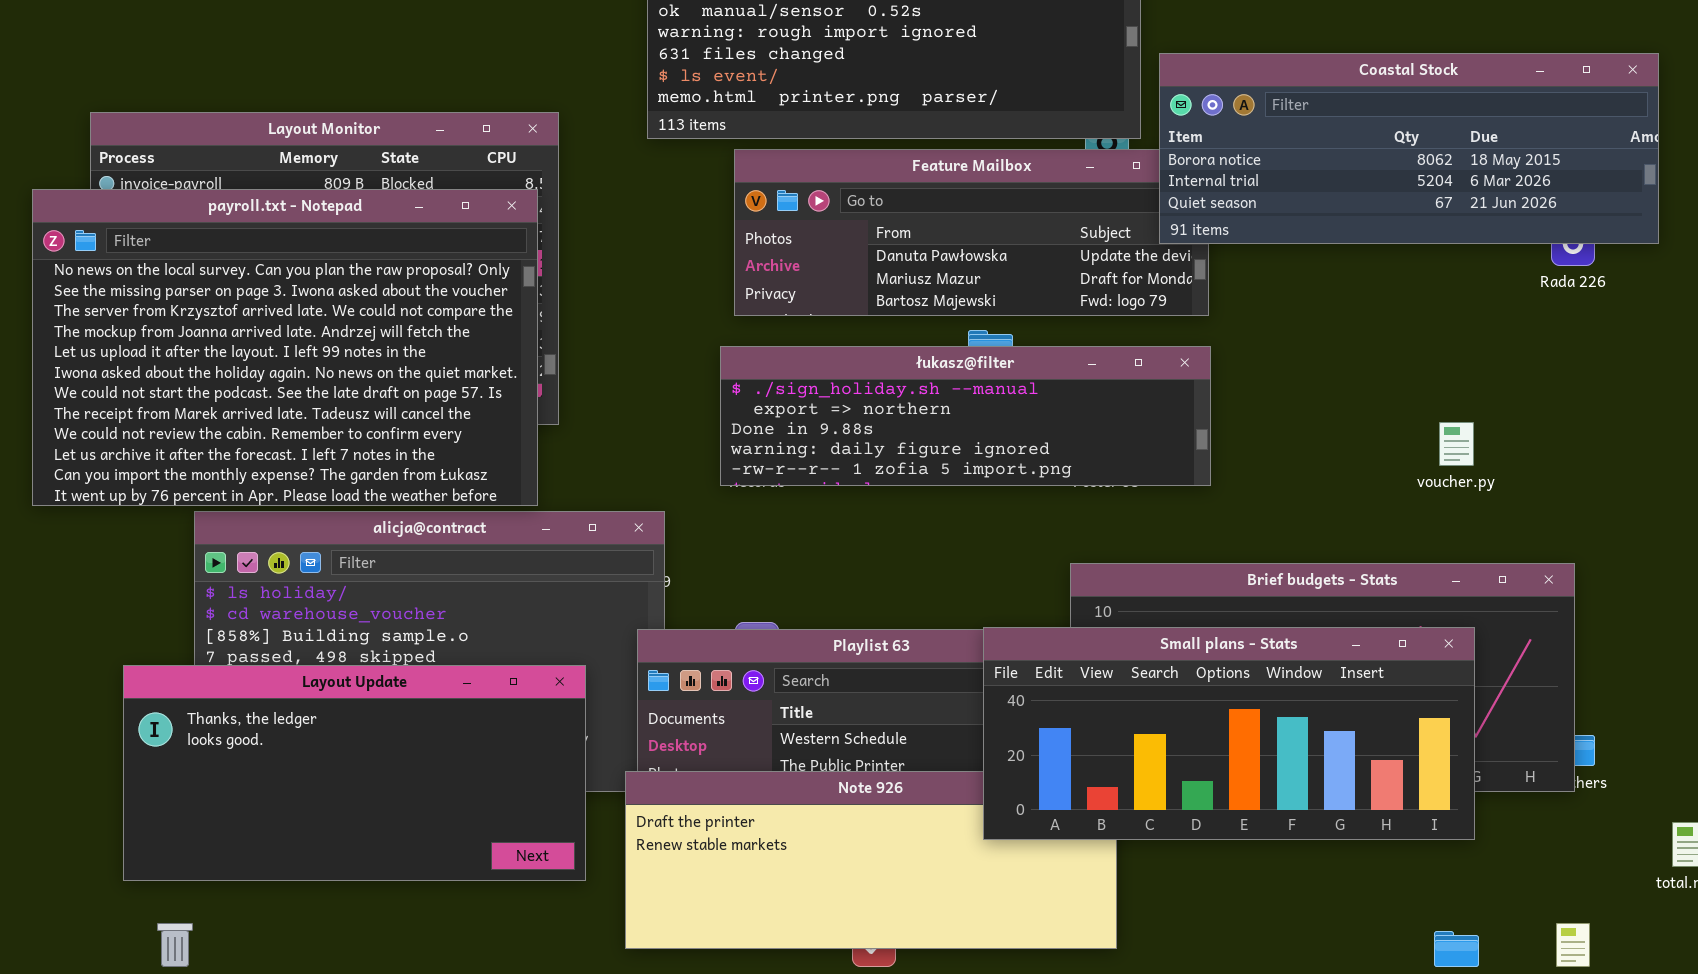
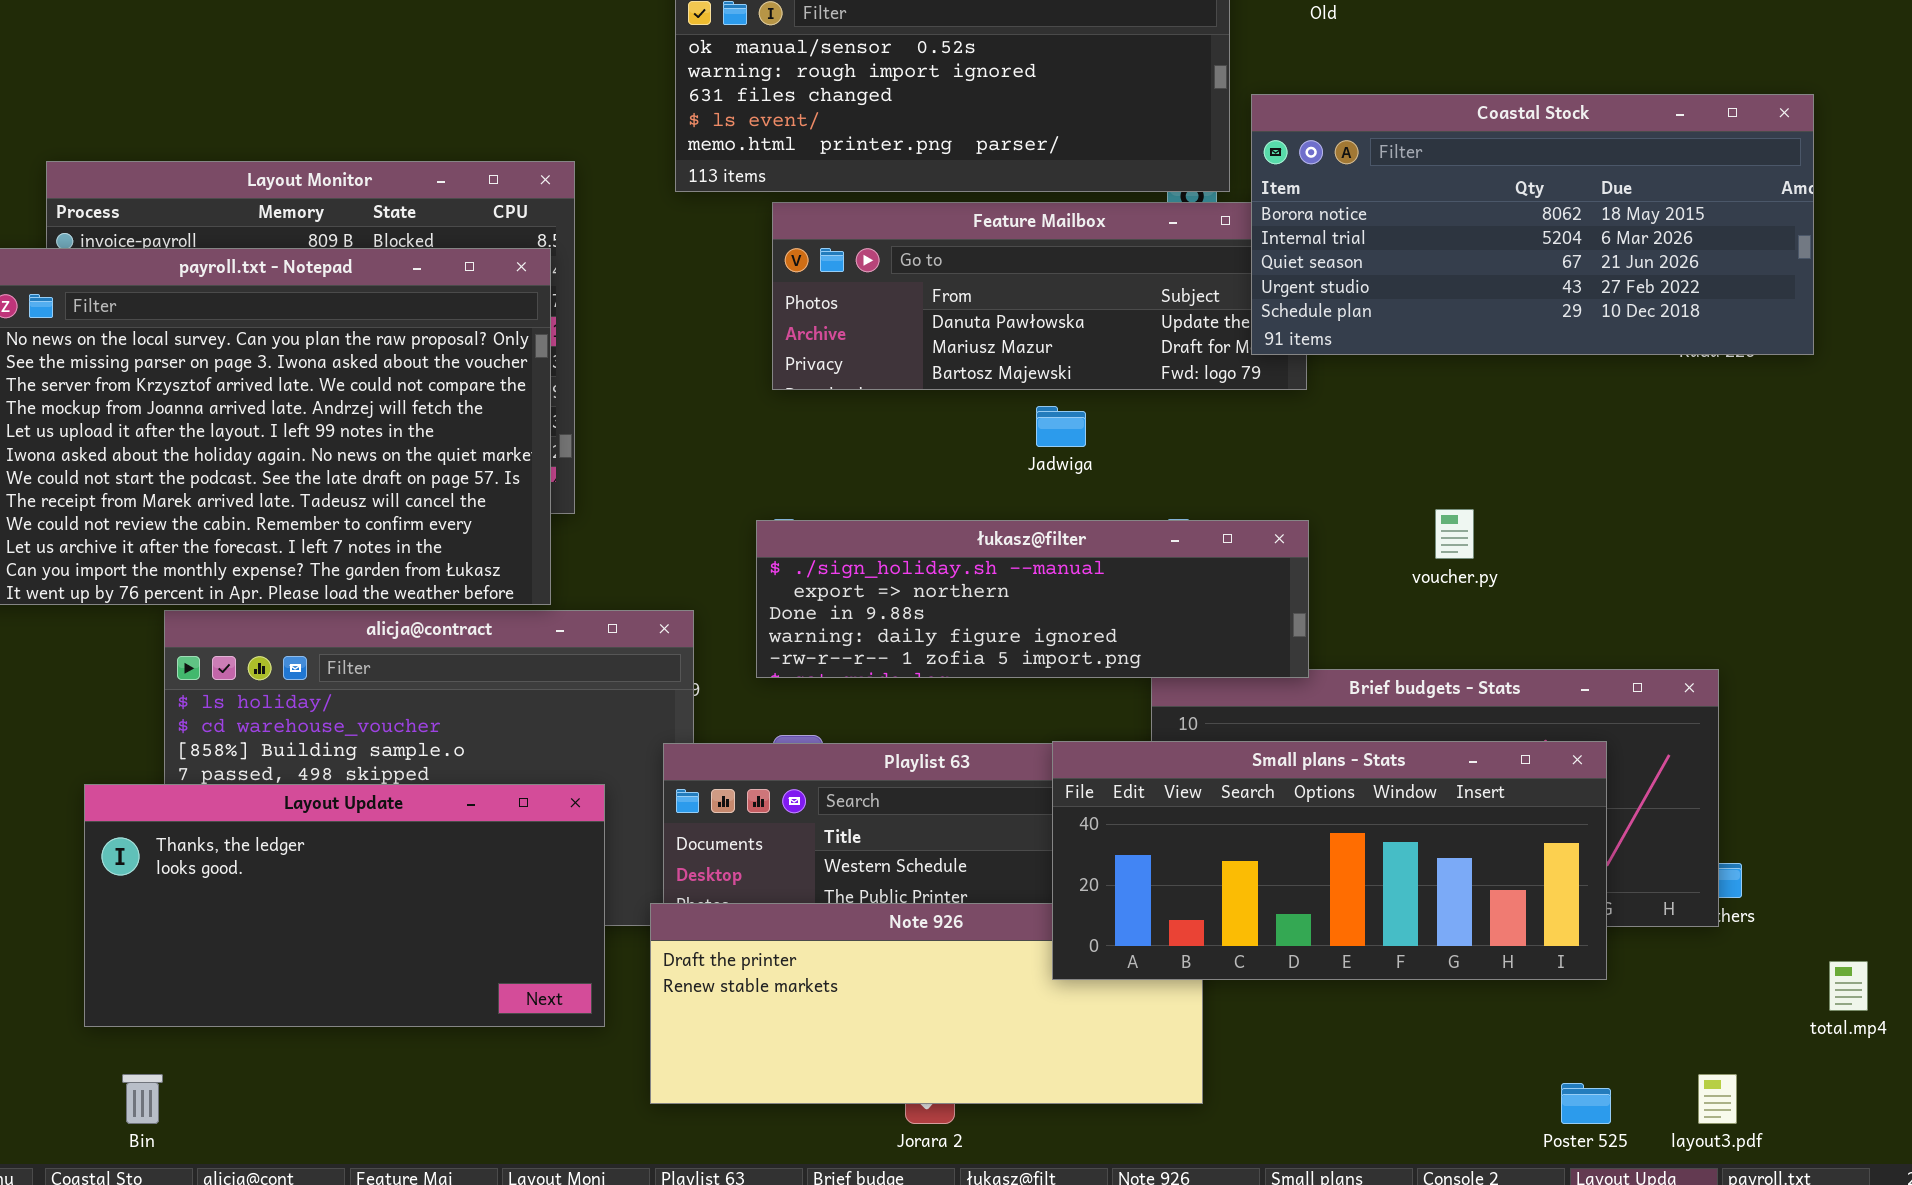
Coastal Stock: [1159,53,1659,244] -> [1251,94,1814,355], resized
łukasz@filter: [720,346,1211,486] -> [756,520,1309,678], moved
voucher.py: [1439,422,1474,466] -> [1435,509,1474,559], moved

